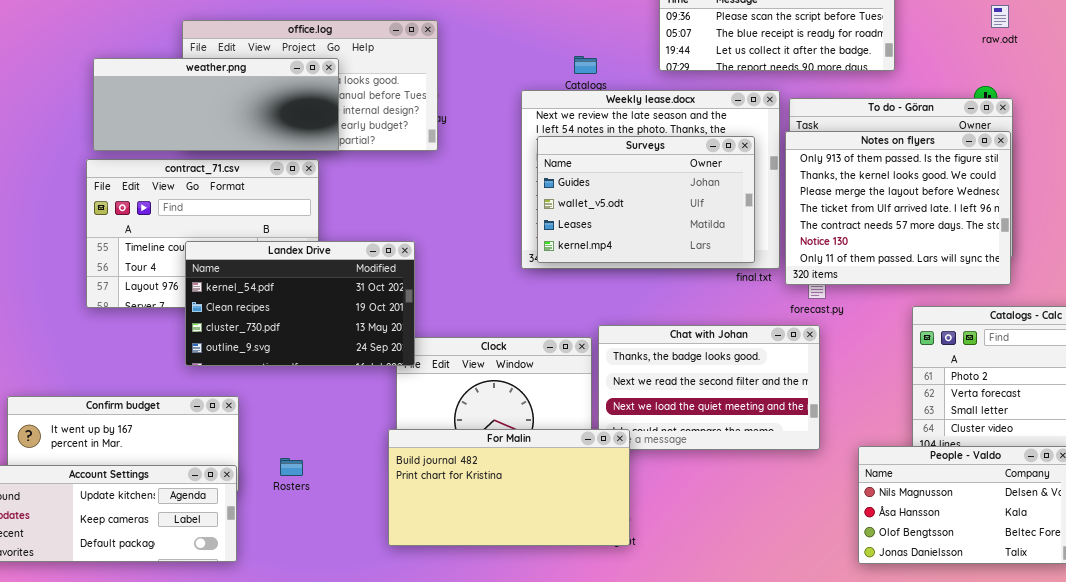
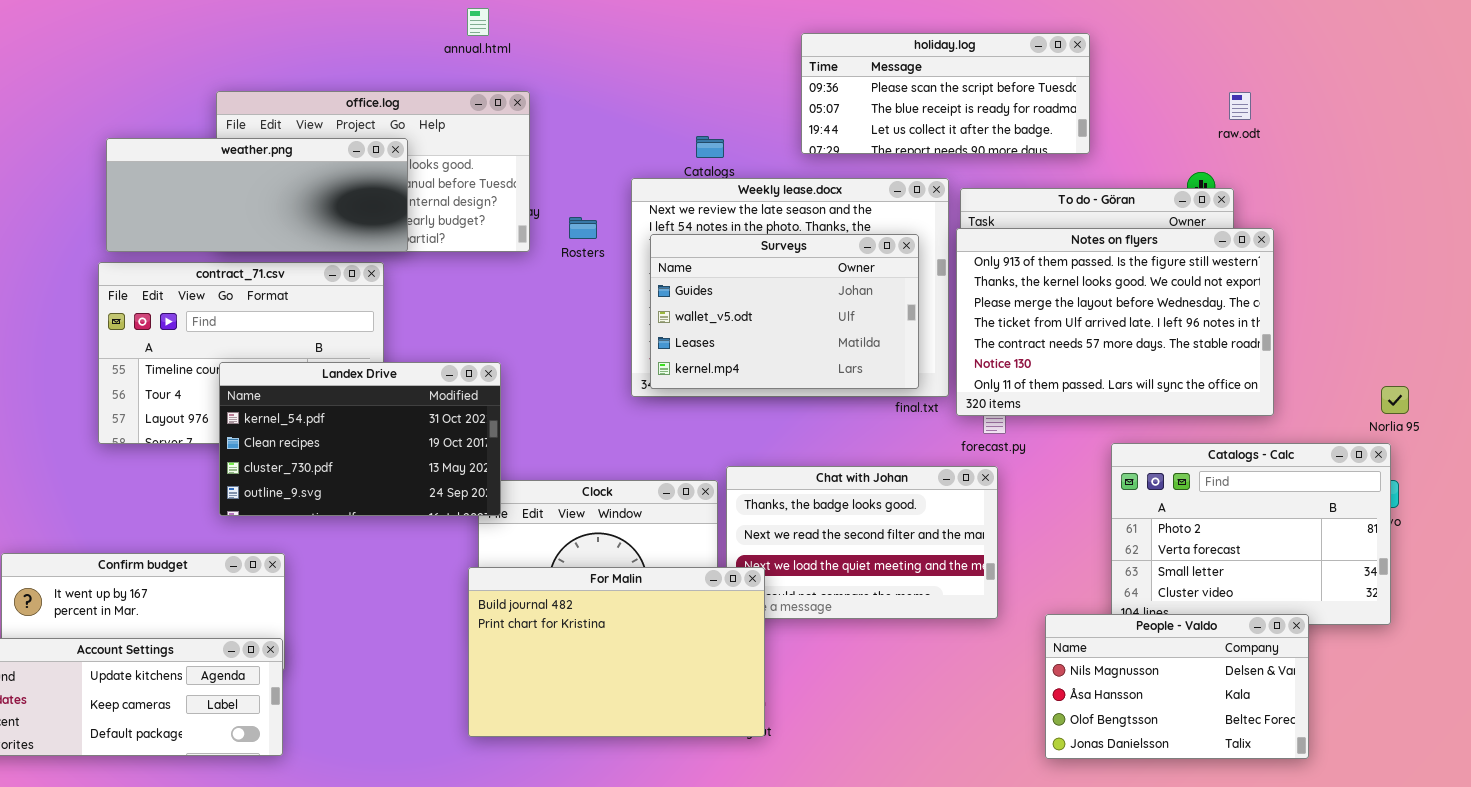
raw.odt: [991,5,1009,28] -> [1229,92,1251,120], moved
Notes on flyers: [785,131,1011,285] -> [956,228,1274,416], resized
For Malin: [388,429,630,546] -> [468,567,765,737], resized
Rosters: [280,458,303,476] -> [569,217,597,239], moved

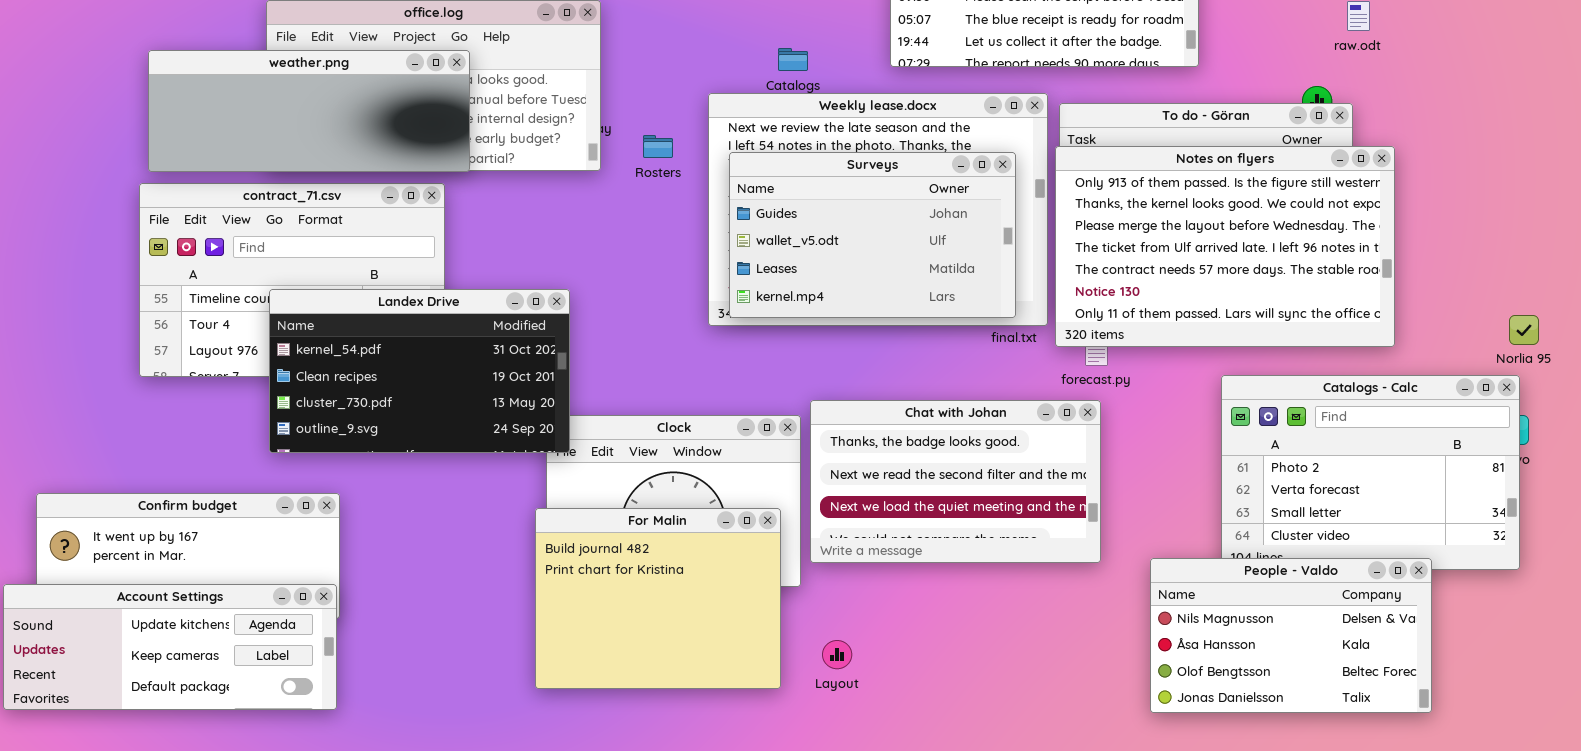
For Malin: [468,567,765,737] -> [535,508,781,689], resized

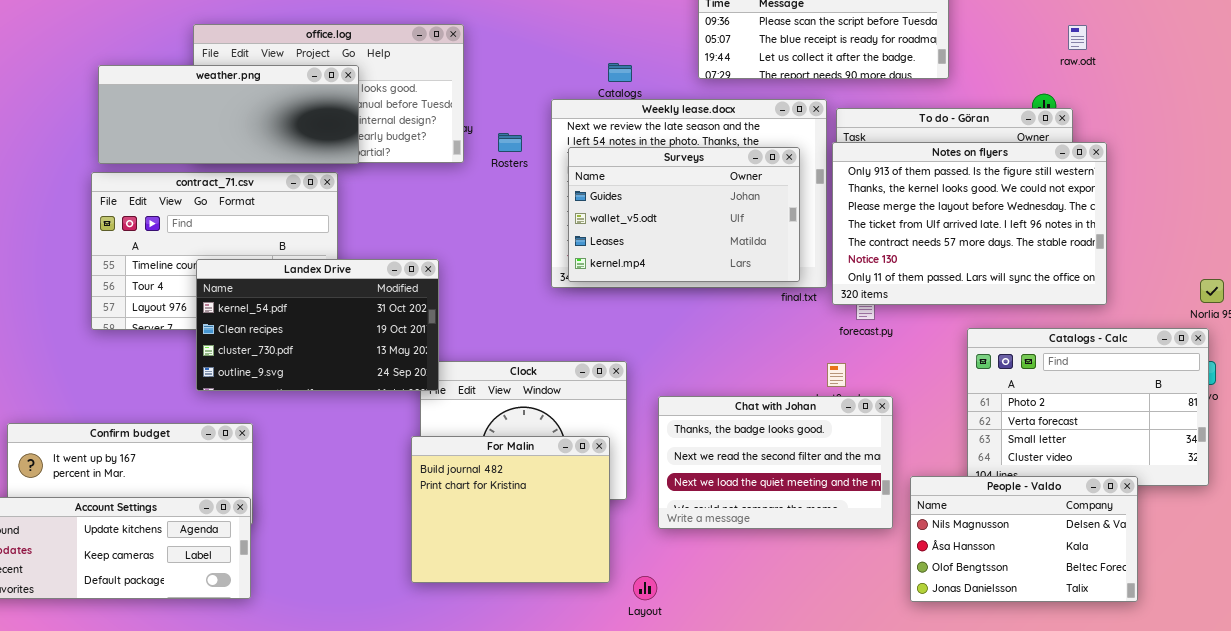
Chat with Johan: [810,400,1101,563] -> [658,396,893,529], moved
Layout: [822,640,852,669] -> [633,576,657,600], moved

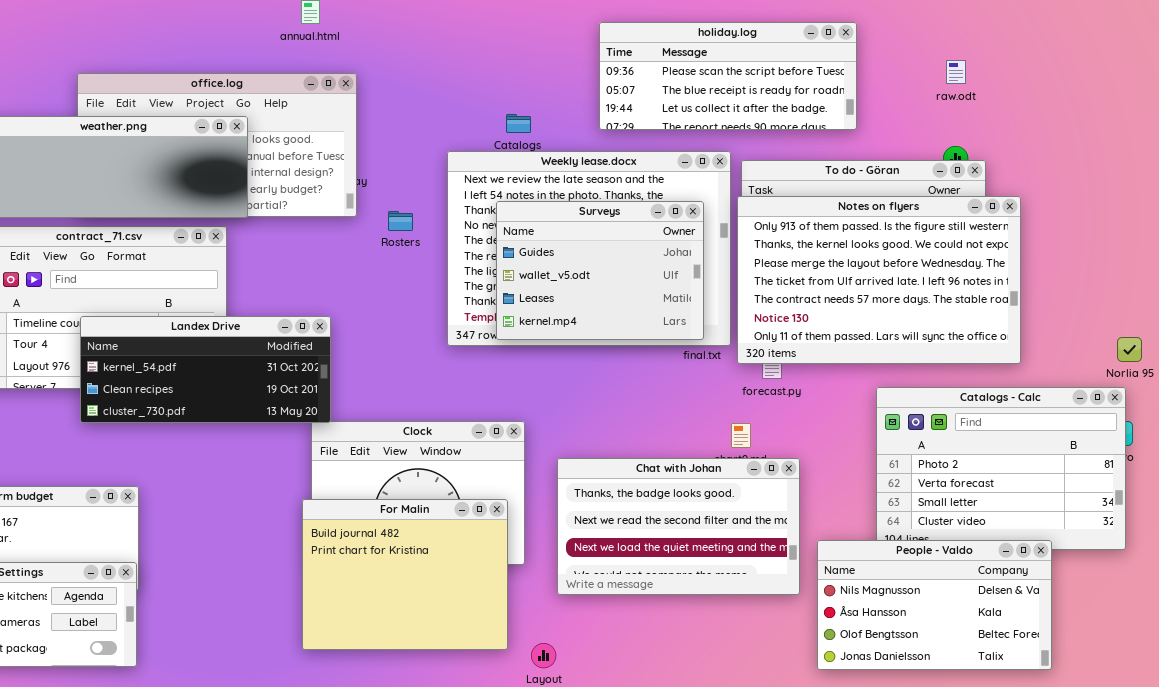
raw.odt: [1068,25,1087,50] -> [946,60,966,84], moved
Rosters: [498,133,522,152] -> [388,211,413,231], moved
Surveys: [568,147,800,282] -> [496,201,704,340], resized
Landex Drive: [196,259,439,391] -> [80,316,331,423], resized

